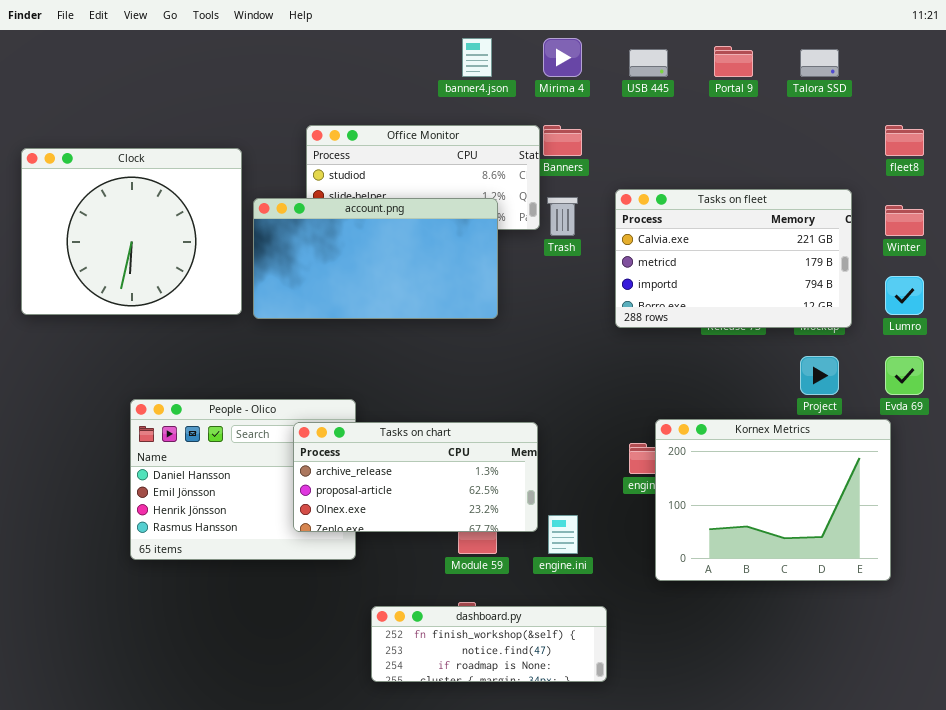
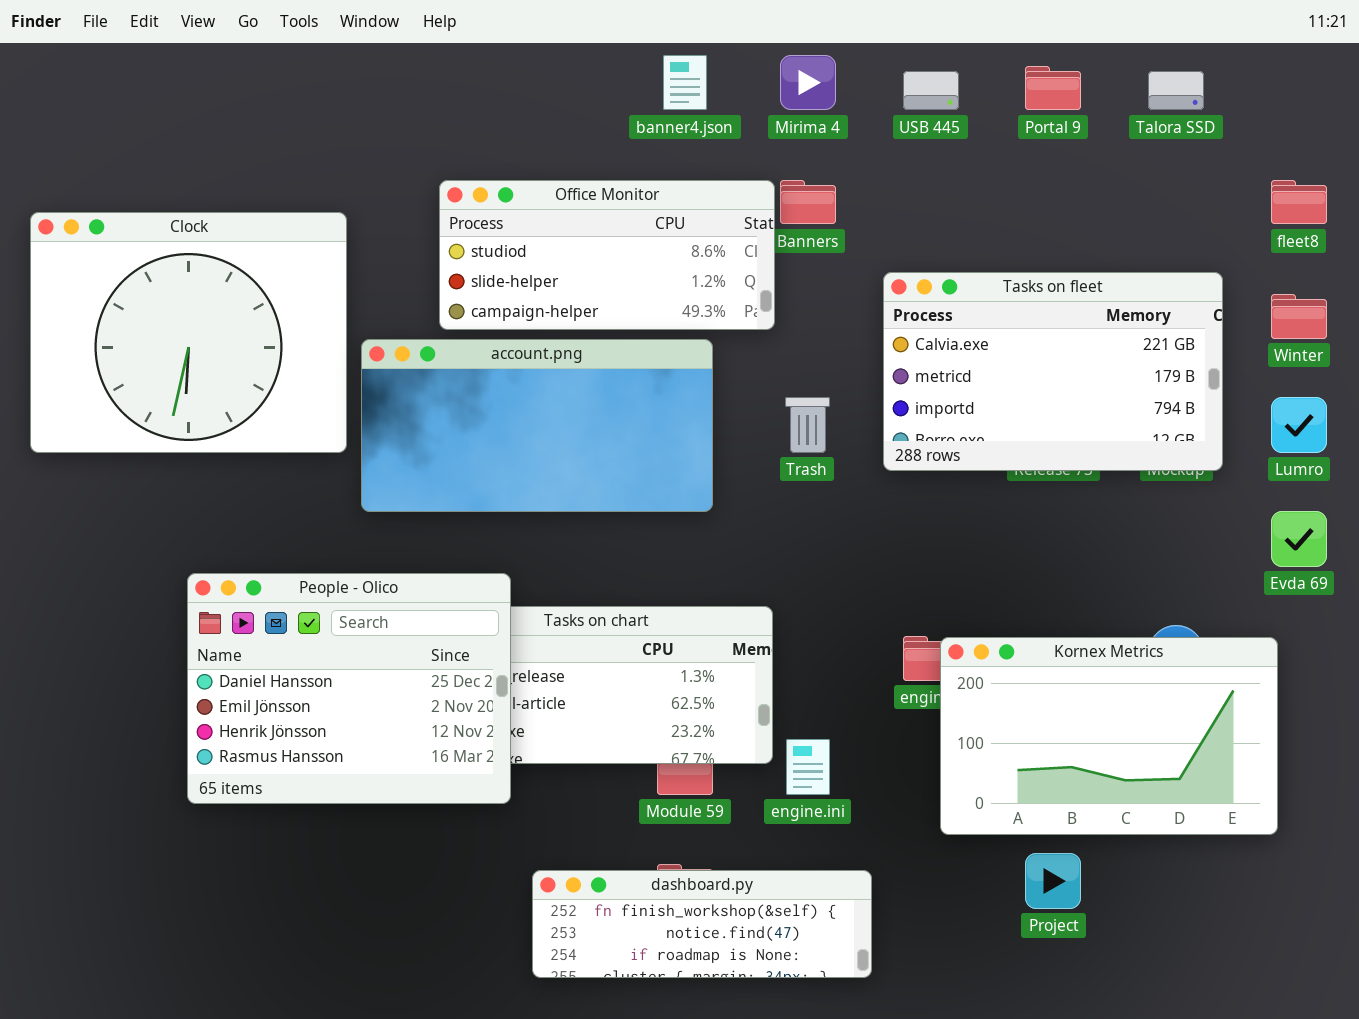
Trash: [547,197,578,236] -> [785,397,830,453], moved
account.png: [253,198,498,319] -> [361,339,713,512], moved
Project: [800,356,839,395] -> [1025,853,1081,909], moved
People - Olico: [130,399,356,560] -> [187,573,511,804], raised
Kornex Metrics: [655,419,891,581] -> [940,637,1278,835], resized

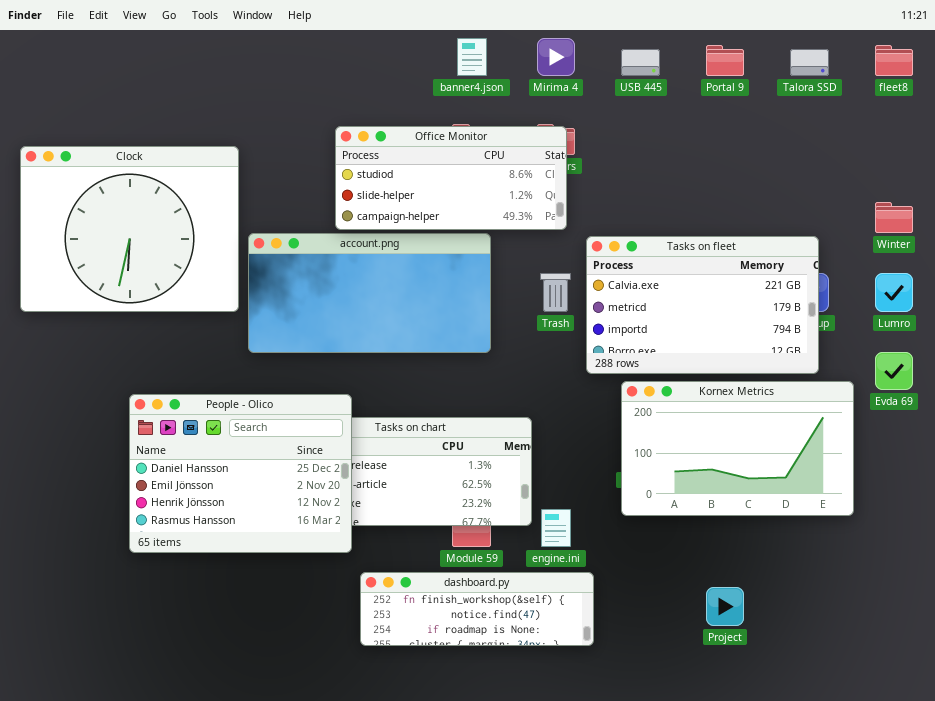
Office Monitor: [439,180,775,330] -> [335,126,567,230], moved
fleet8: [1271,180,1327,224] -> [875,45,913,76], moved
Tasks on fleet: [883,272,1223,471] -> [586,236,819,374], moved
Kornex Metrics: [940,637,1278,835] -> [621,381,854,516], moved
dashboard.py: [532,870,872,978] -> [360,572,594,646], moved

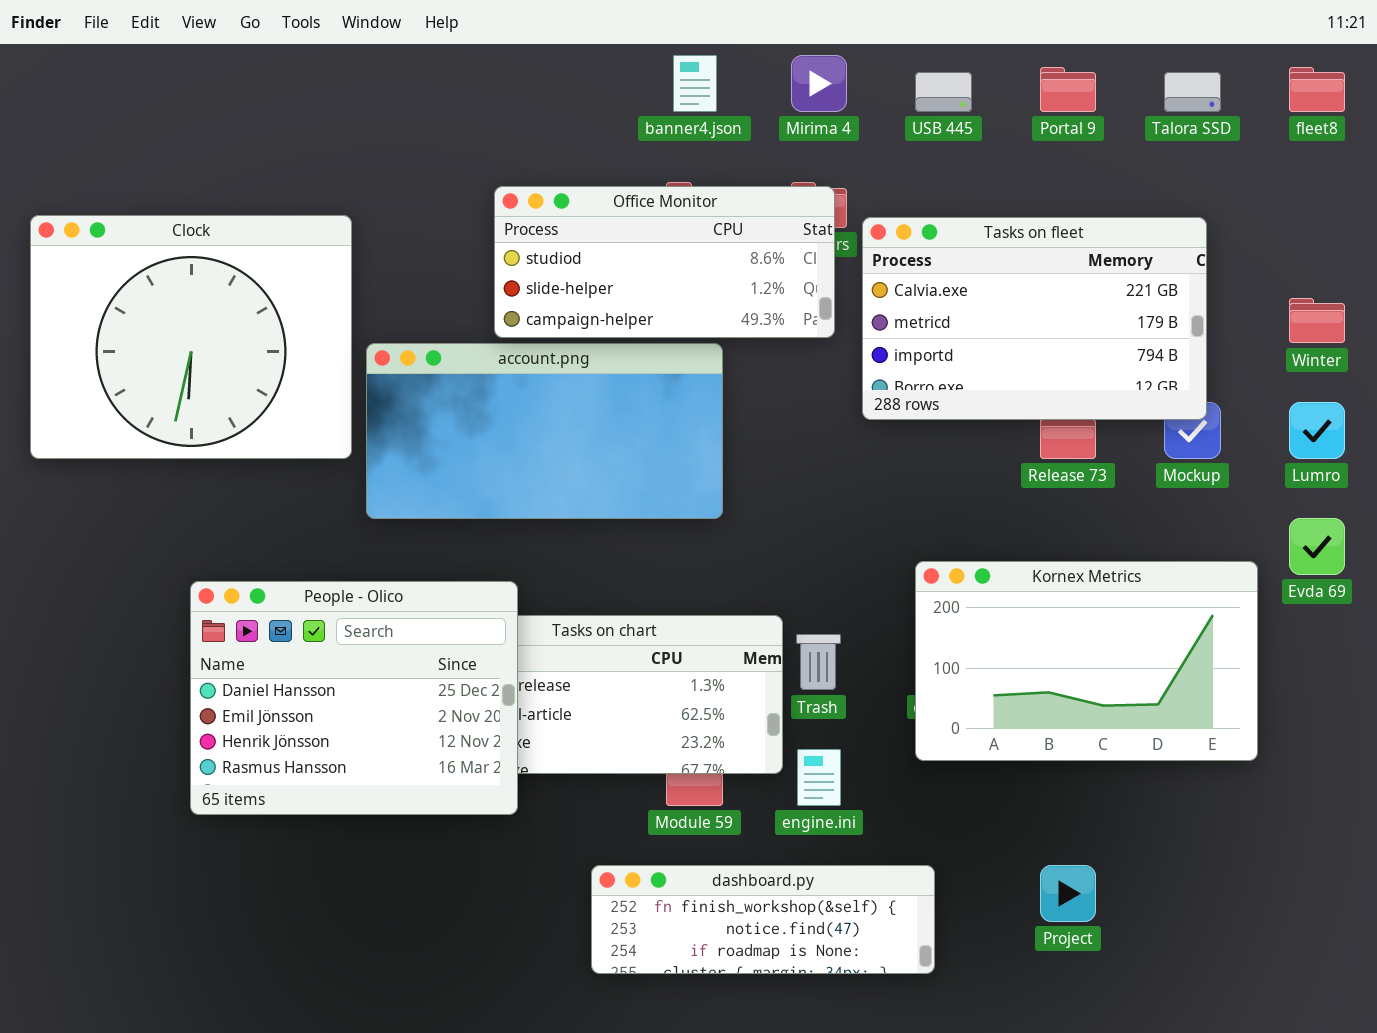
Tasks on fleet: [586,236,819,374] -> [862,217,1207,420], moved
Trash: [540,273,571,312] -> [796,634,841,690], moved
dashboard.py: [360,572,594,646] -> [591,865,935,974], moved

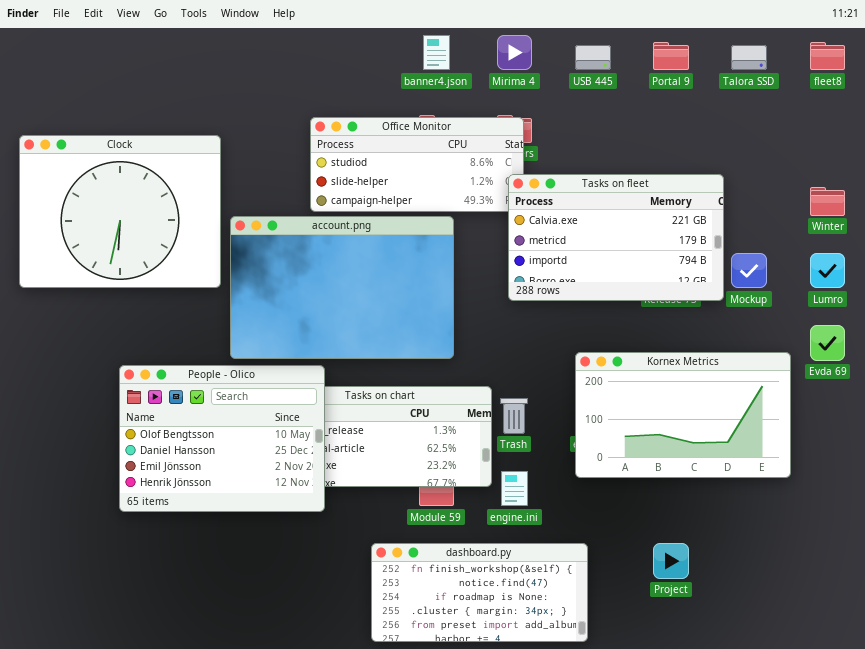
Tasks on fleet: [862,217,1207,420] -> [508,174,724,301], moved
account.png: [366,343,723,519] -> [230,216,454,359], resized
People - Olico: [190,581,518,815] -> [119,365,325,512], scrolled up 1 row
dashboard.py: [591,865,935,974] -> [371,543,588,642], resized

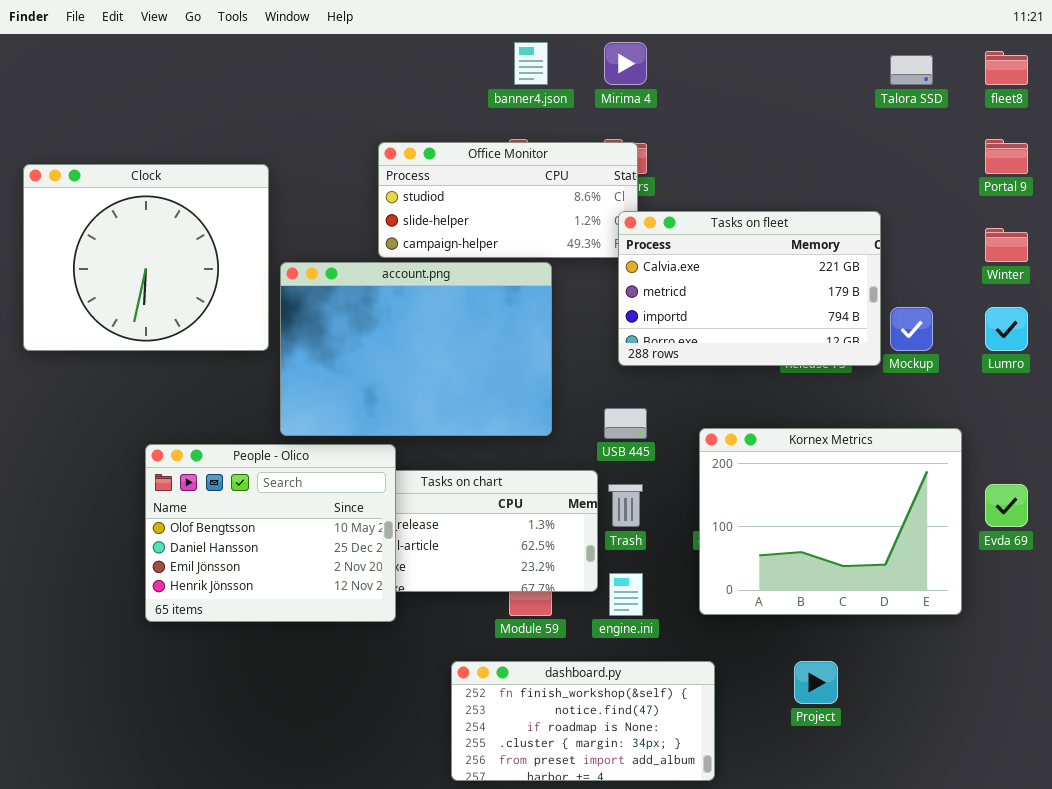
Portal 9: [653,42,689,70] -> [985,139,1028,174], moved
USB 445: [575,45,611,70] -> [604,408,647,439], moved
Evda 69: [810,325,845,361] -> [985,484,1028,527], moved
Kornex Metrics: [575,352,791,478] -> [699,428,962,615], resized

